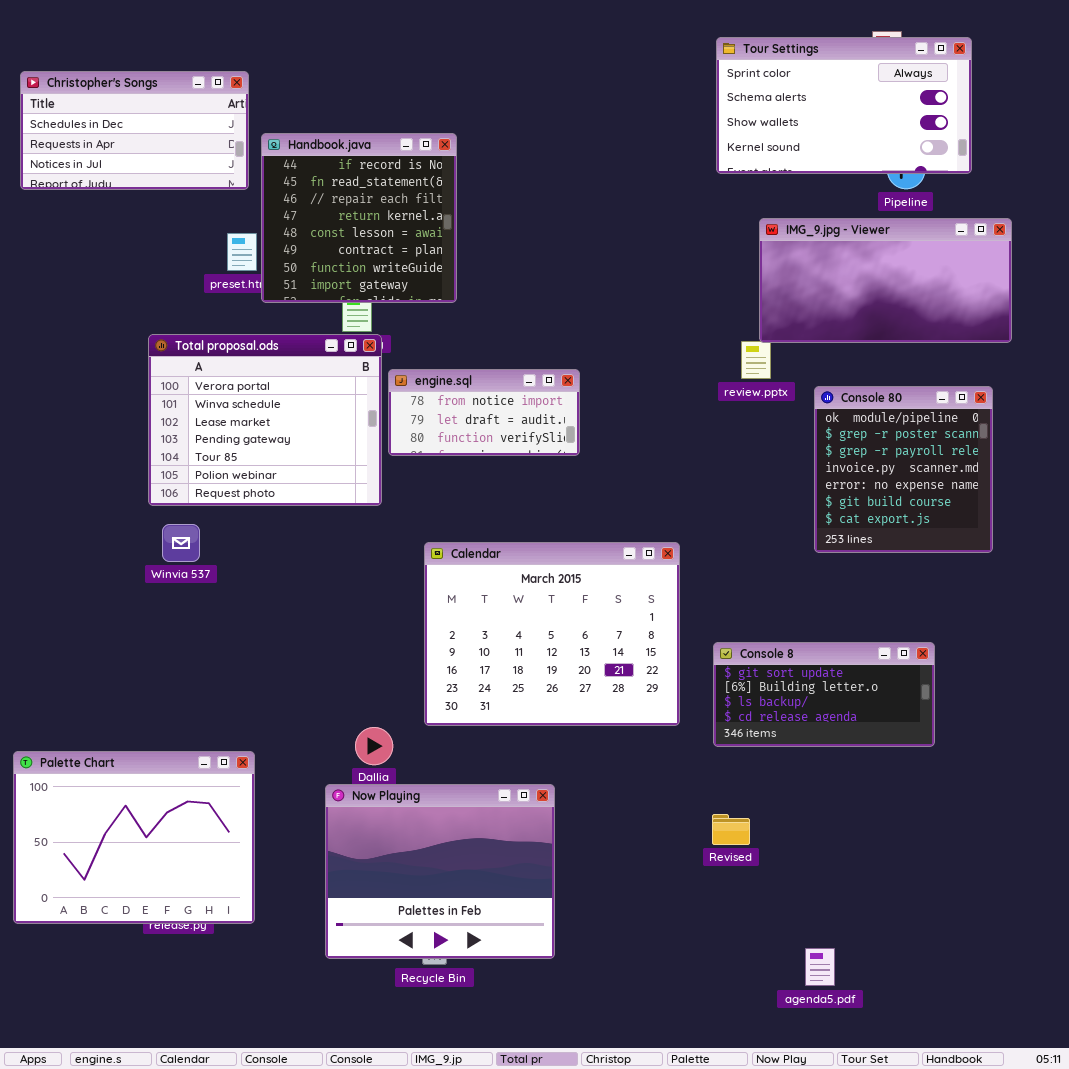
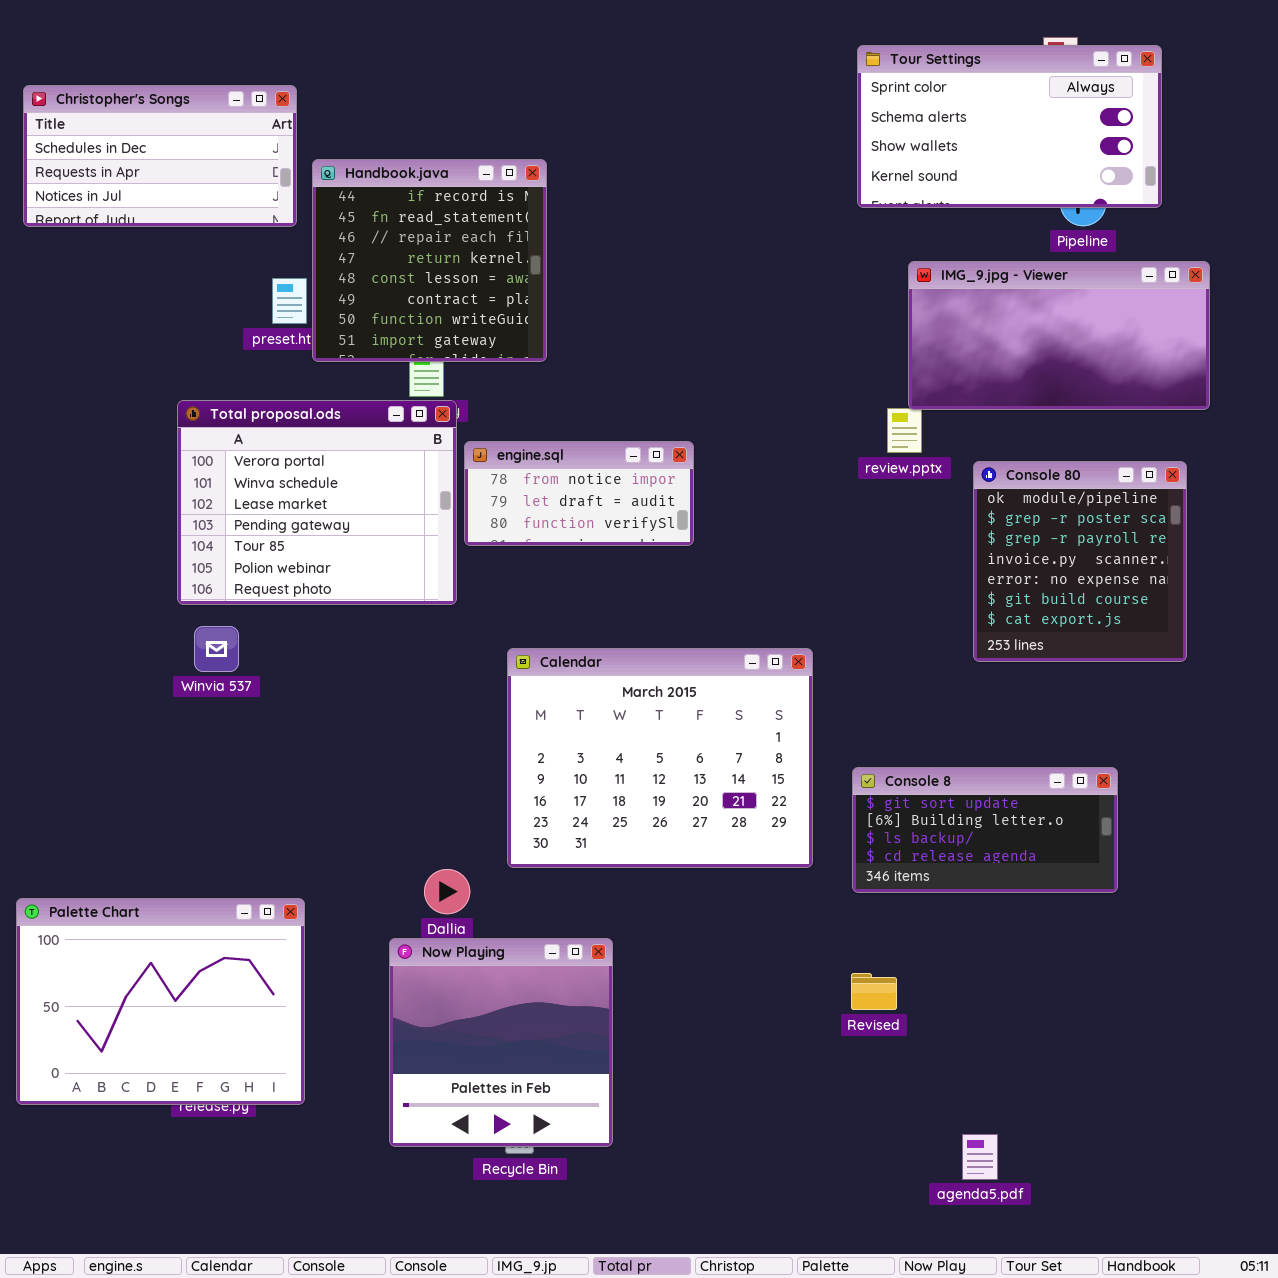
Now Playing: [325,784,555,959] -> [389,938,613,1147], resized

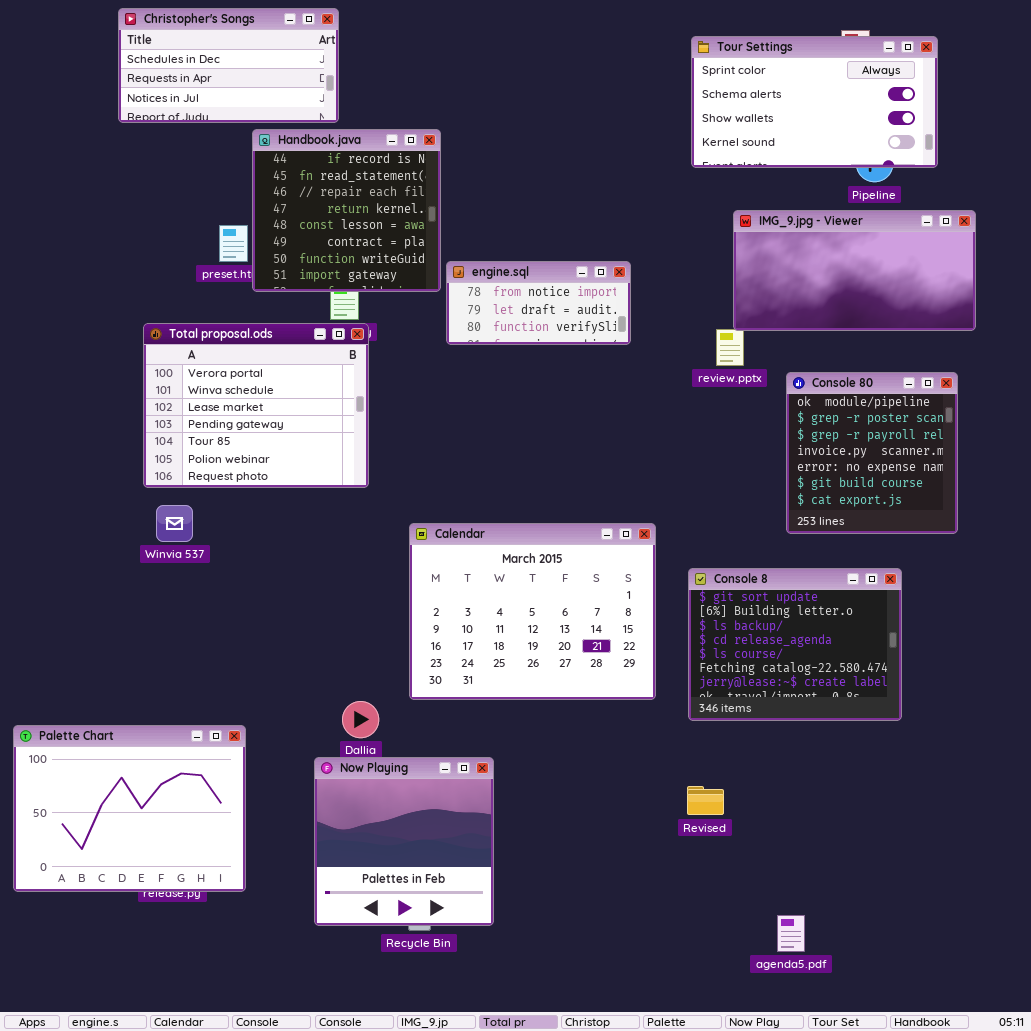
Christopher's Songs: [23,85,297,227] -> [118,8,339,123], moved
engine.sql: [464,441,694,546] -> [446,261,631,345], moved
Console 8: [852,767,1118,893] -> [688,568,902,721], resized

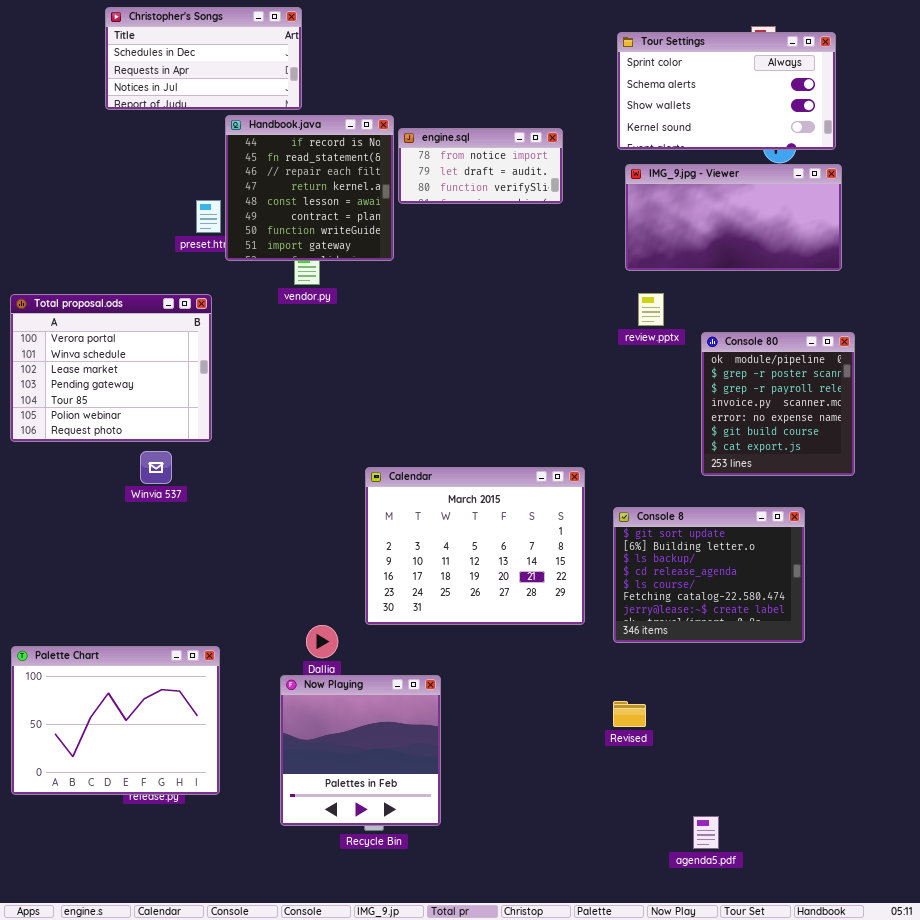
IMG_9.jpg - Viewer: [733,210,976,331] -> [625,164,842,271], moved
engine.sql: [446,261,631,345] -> [398,128,563,204], moved
Total proposal.ods: [143,323,369,488] -> [10,294,212,442], moved

